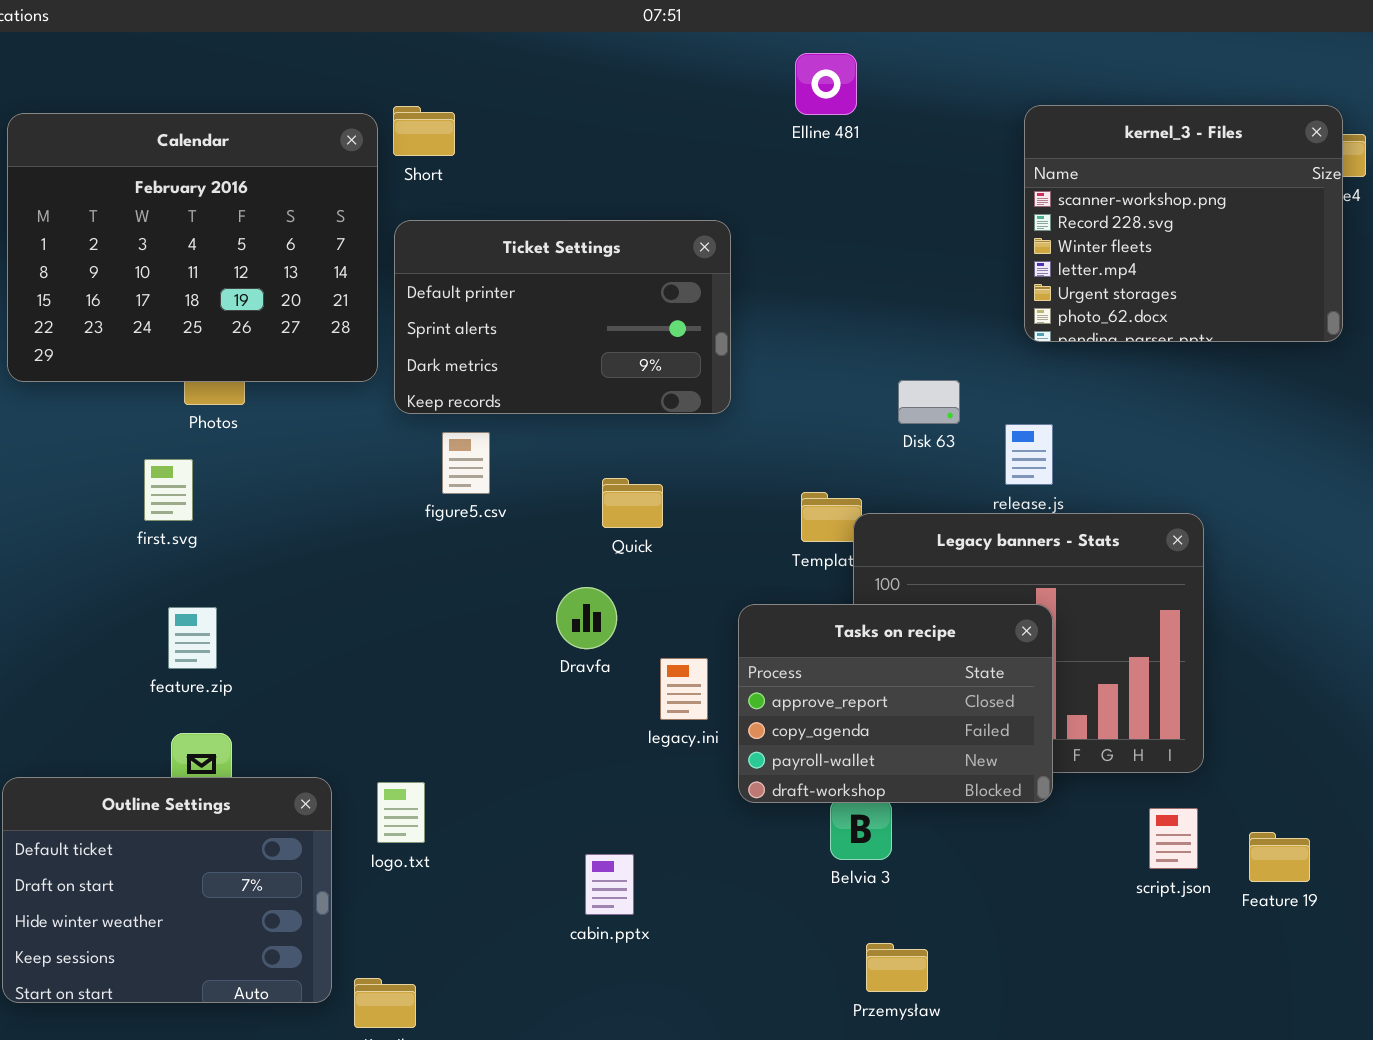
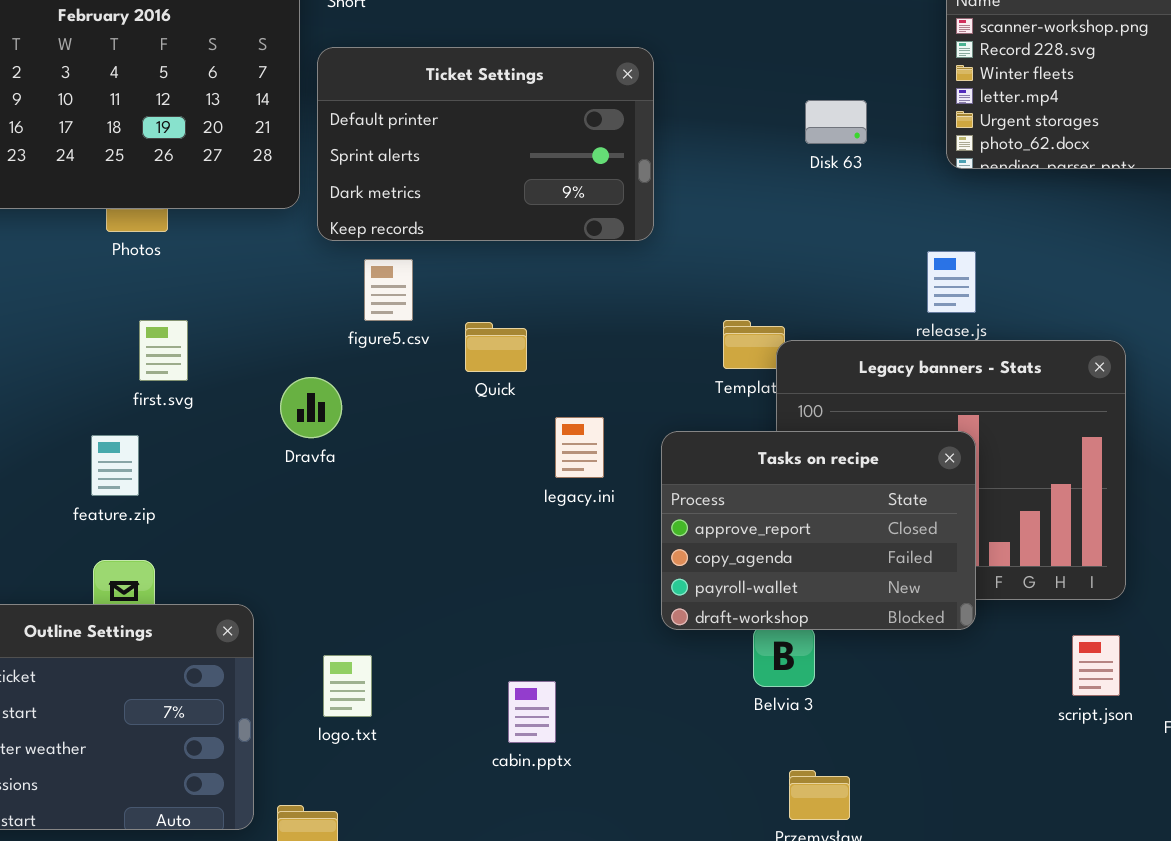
Disk 63: [898,380,960,424] -> [805,100,867,144], moved
first.svg: [144,459,193,521] -> [139,320,188,381], moved
Quick: [602,478,663,528] -> [465,322,527,372], moved
Dravfa: [556,587,617,649] -> [280,377,342,438], moved
legacy.ini: [660,658,708,720] -> [555,417,604,478], moved
logo.txt: [377,782,425,843] -> [323,655,372,717], moved

